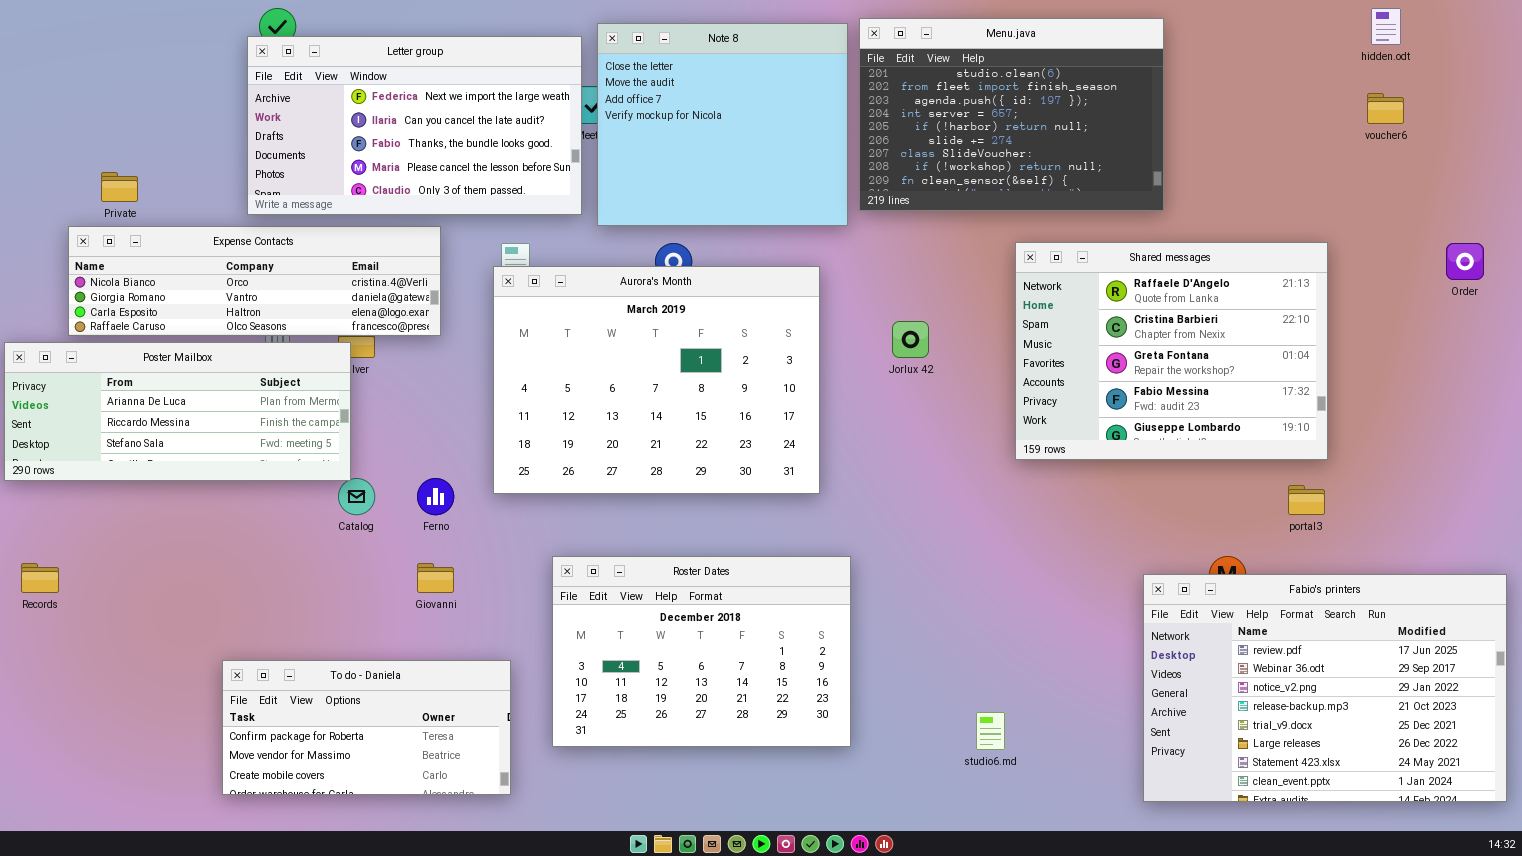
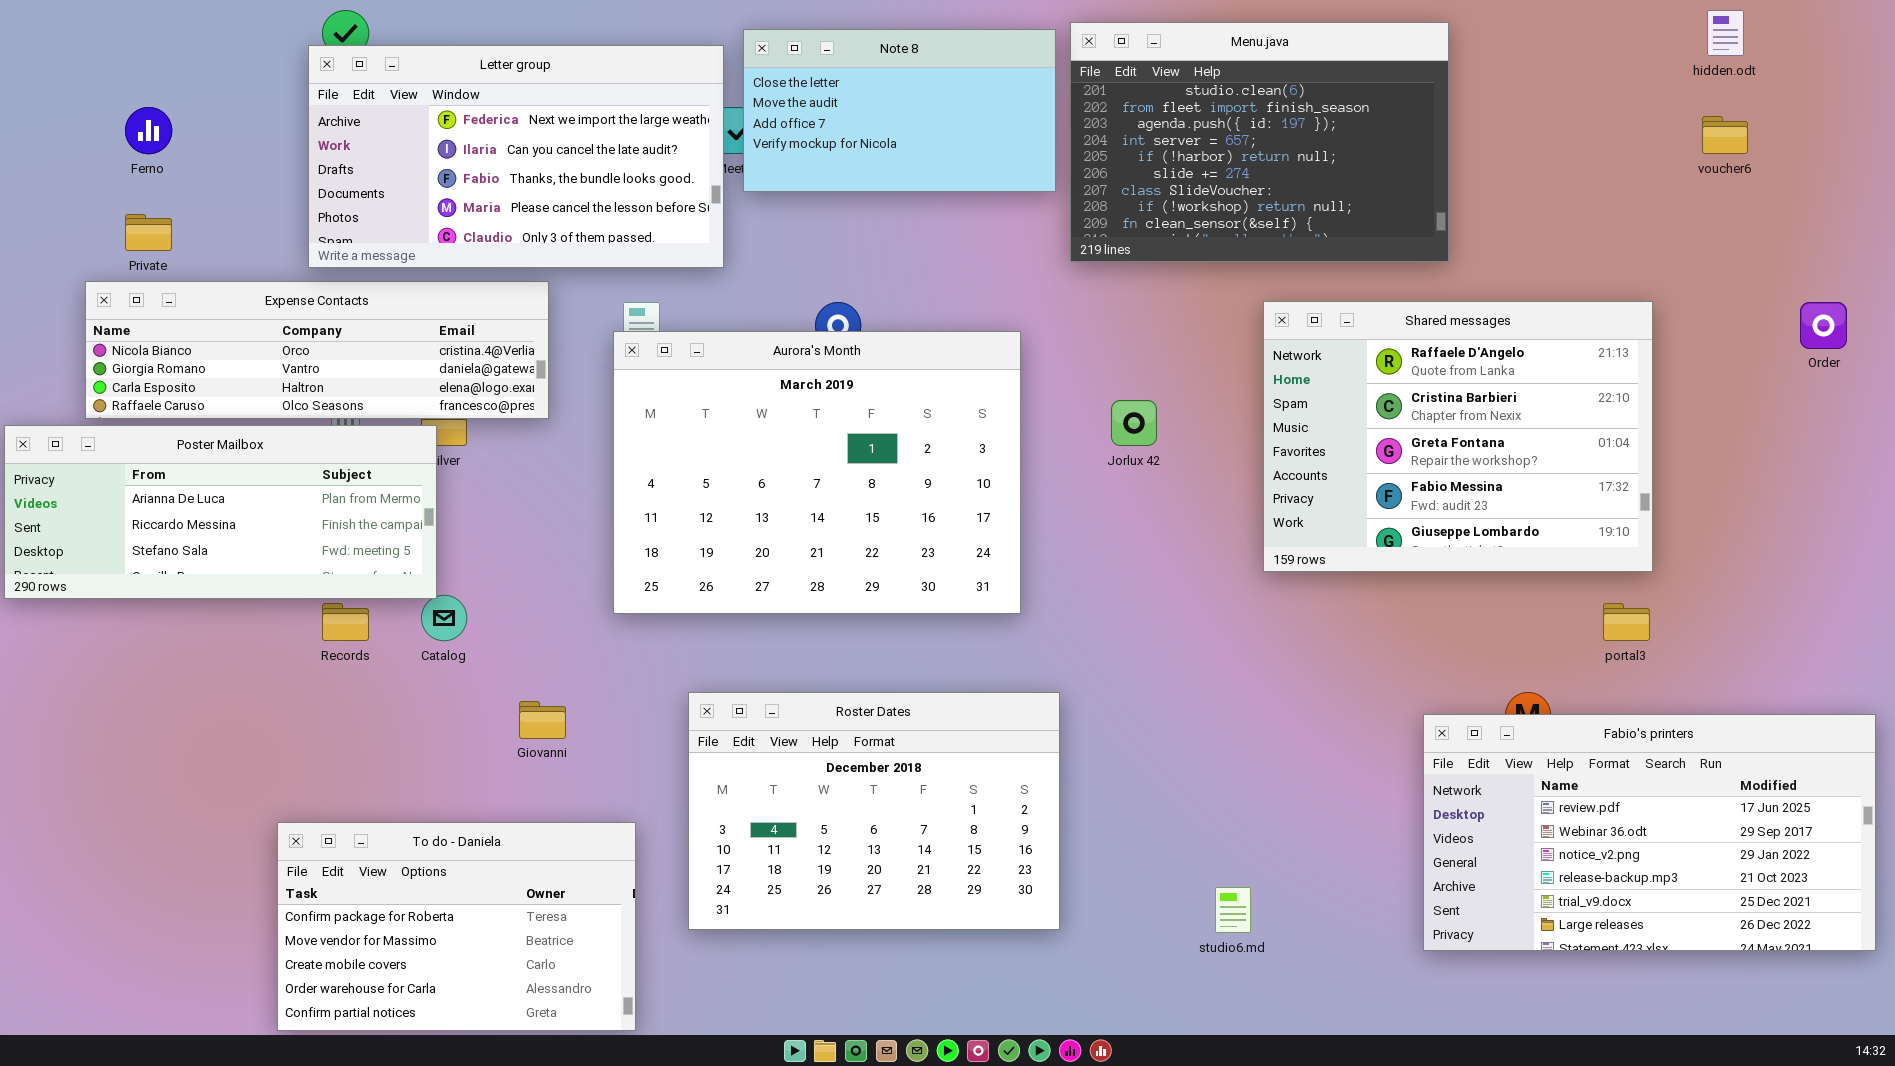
Note 8: [597,23,848,226] -> [743,29,1056,192], resized
Ferno: [417,478,454,515] -> [125,107,172,154], moved
Records: [21,563,59,593] -> [322,603,369,641], moved
Fabio's printers: [1143,574,1507,802] -> [1423,714,1876,951], resized
To do - Daniela: [222,660,511,795] -> [277,822,636,1031], resized

